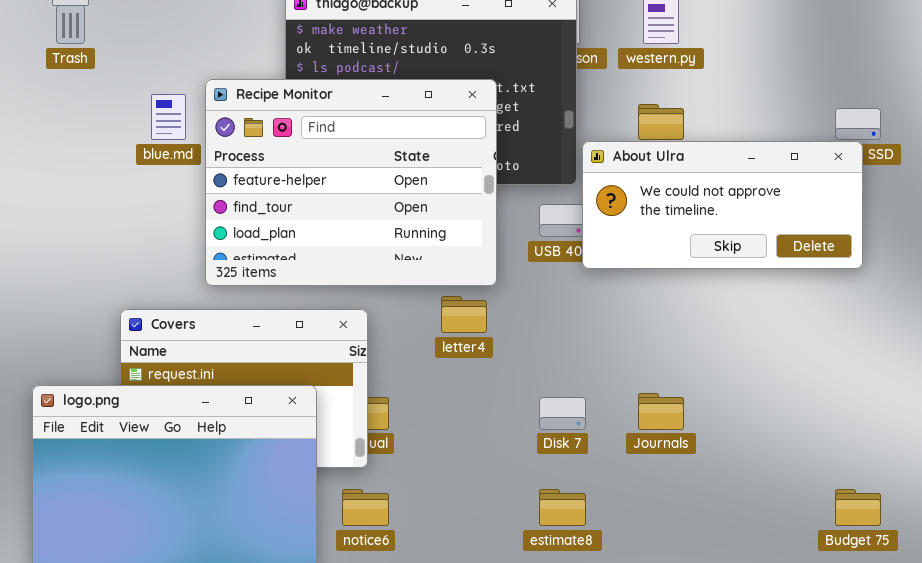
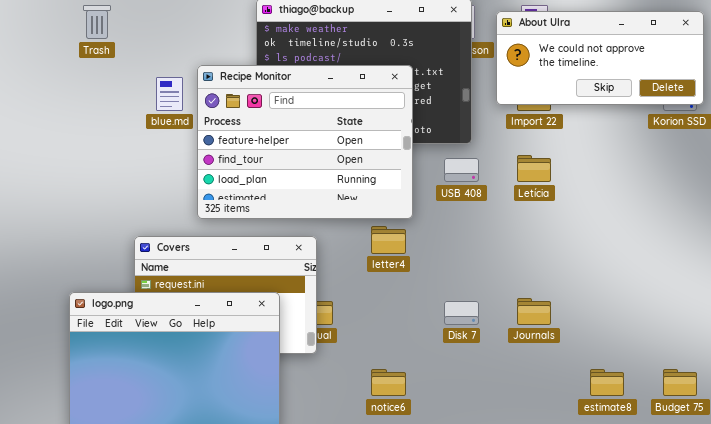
About Ulra: [582,141,863,269] -> [496,11,704,105], moved
notice6: [342,489,389,526] -> [371,369,406,396], moved
estimate8: [539,489,586,526] -> [590,369,624,396], moved

